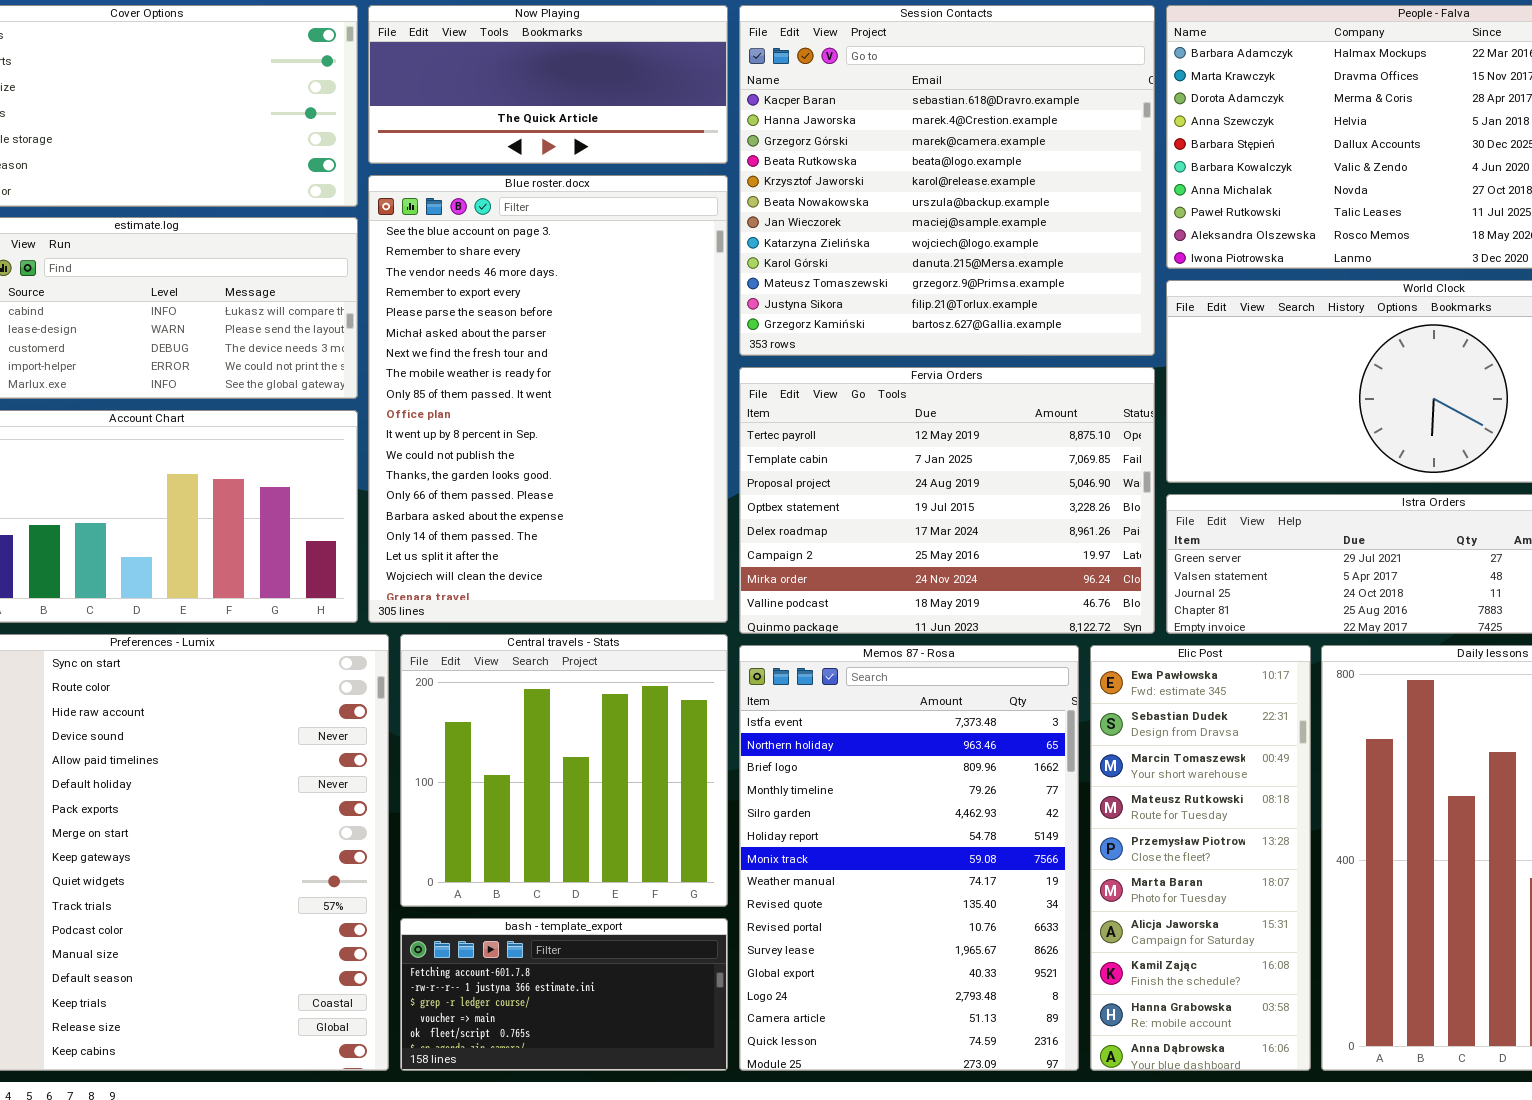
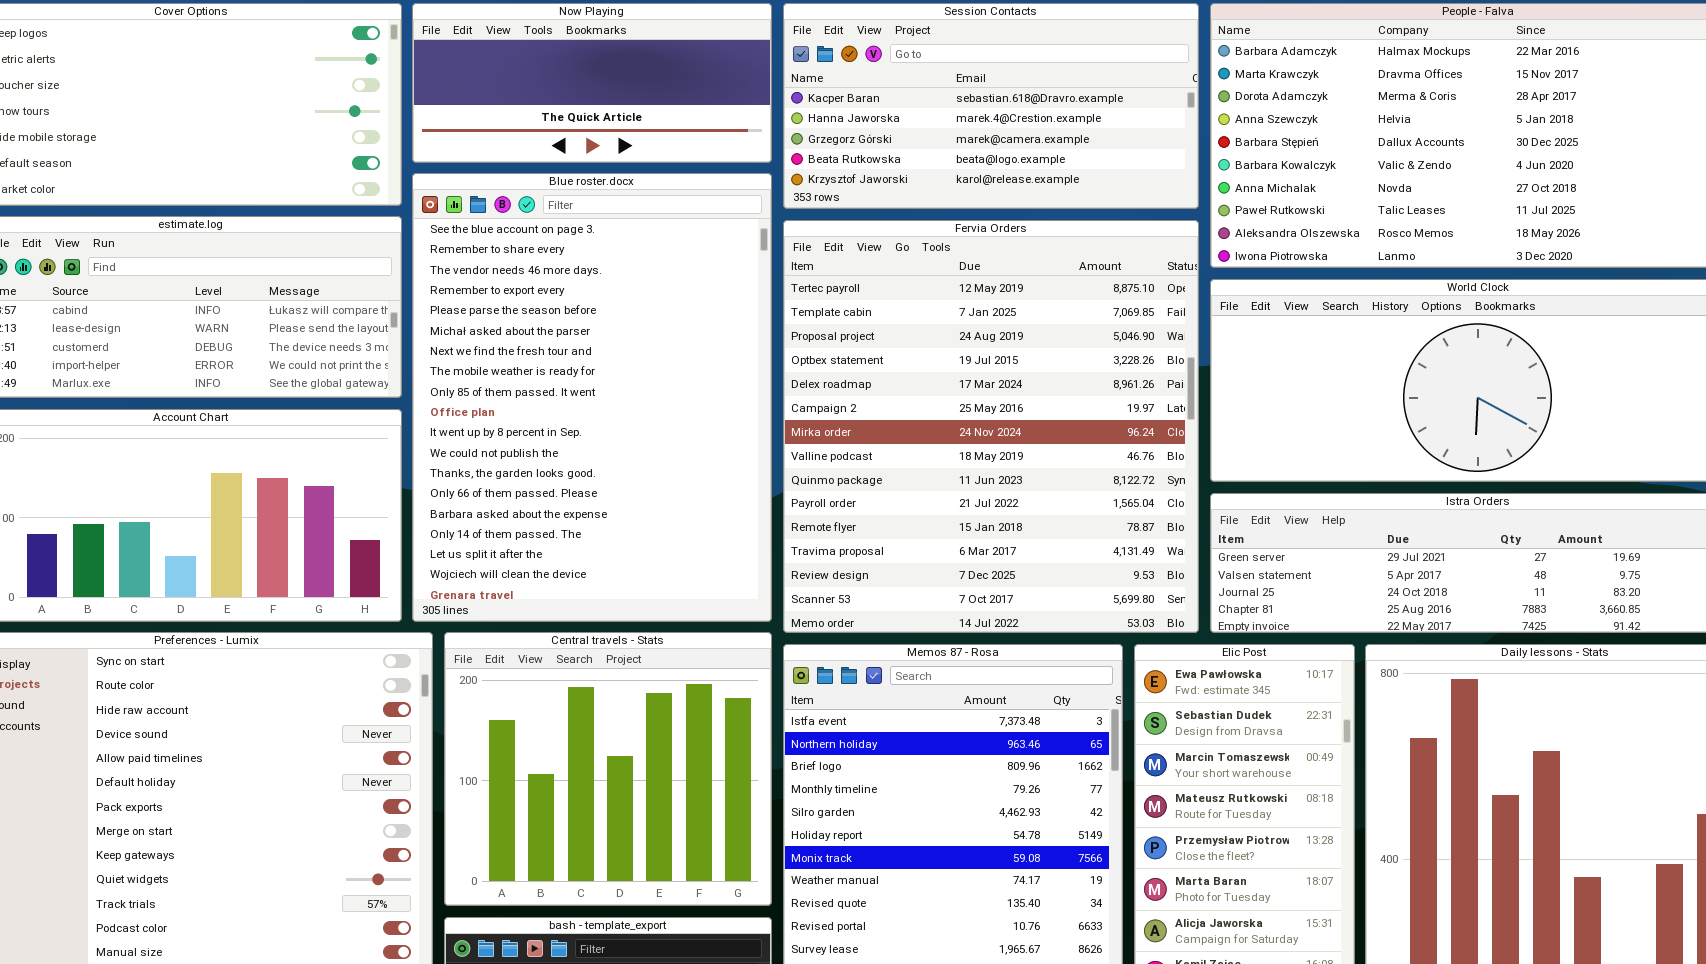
Session Contacts: [739,5,1155,356] -> [783,3,1199,209], resized
Fervia Orders: [739,367,1155,634] -> [783,220,1199,633], resized

